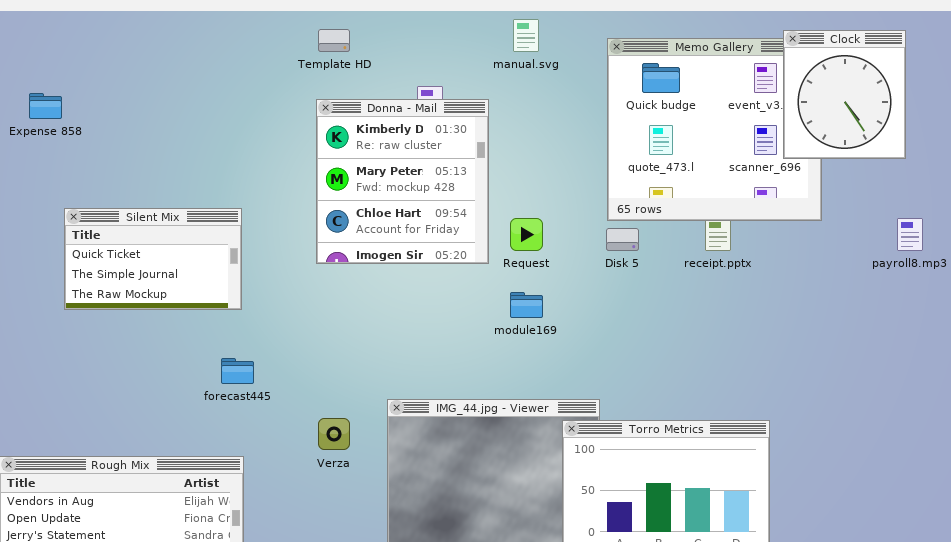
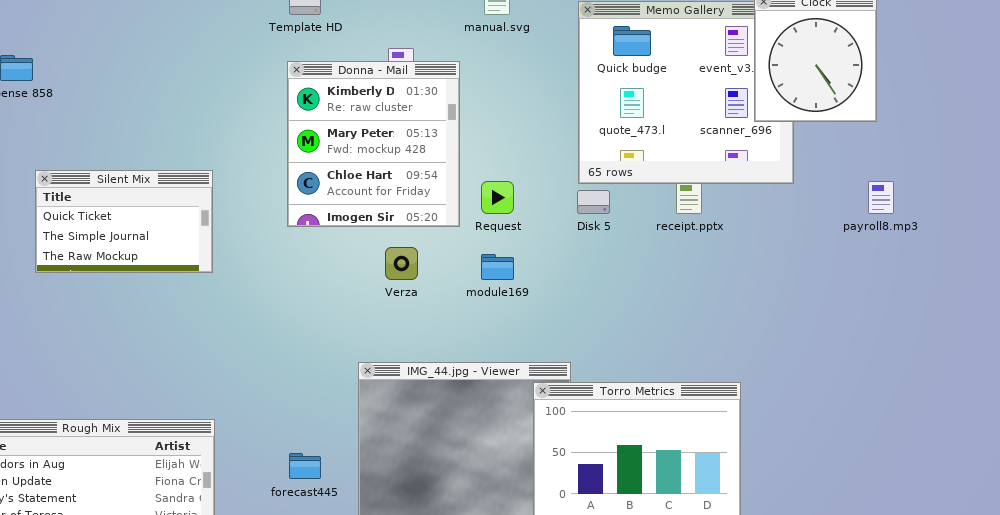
forecast445: [221,358,254,384] -> [289,453,321,479], moved
Verza: [318,418,350,450] -> [385,247,418,280], moved

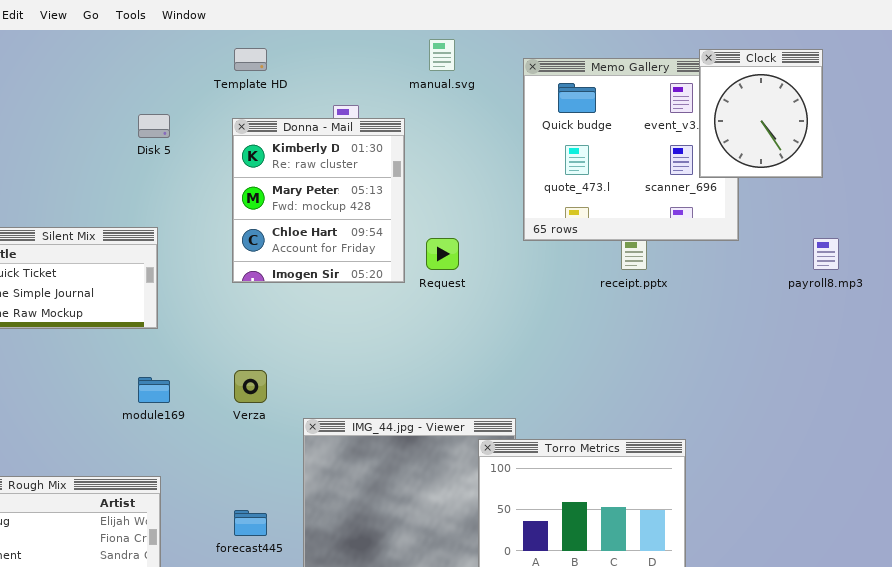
Disk 5: [577,190,610,214] -> [138,114,170,138], moved
Verza: [385,247,418,280] -> [234,370,267,403], moved
module169: [481,254,514,280] -> [138,377,170,403], moved

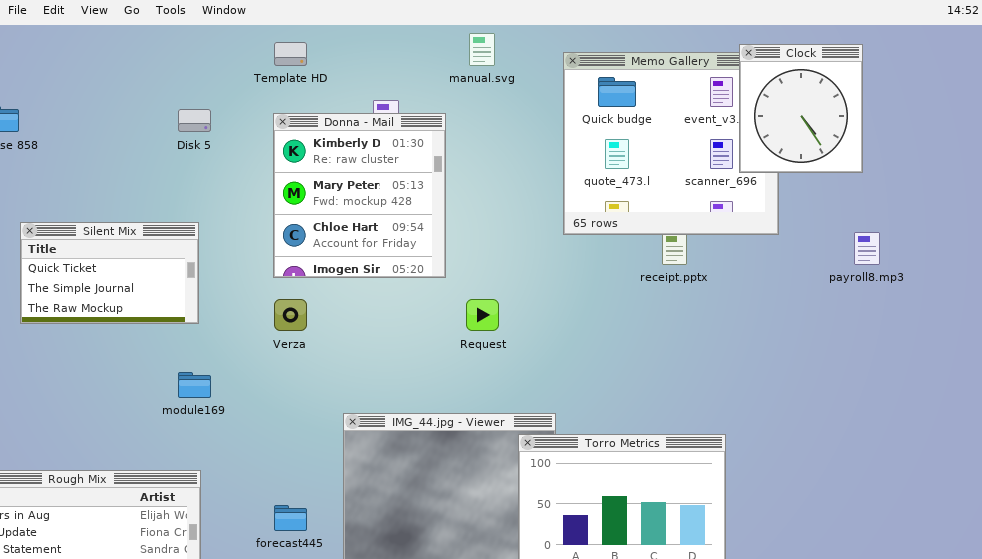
Request: [426,238,459,270] -> [466,299,499,331], moved
Verza: [234,370,267,403] -> [274,299,307,331], moved

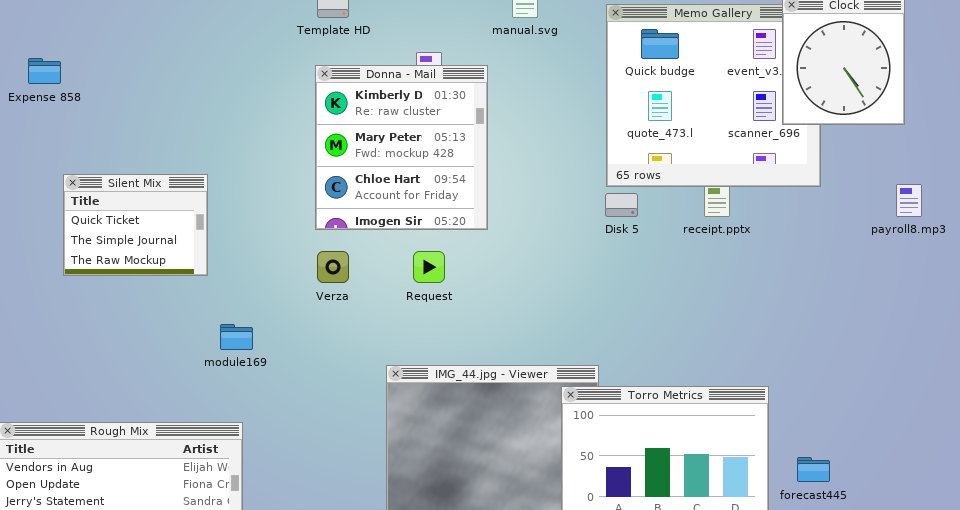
Disk 5: [178,109,211,132] -> [605,193,638,217], moved
Silent Mix: [20,222,199,324] -> [63,174,208,276], resized
Request: [466,299,499,331] -> [413,251,445,283], moved
forecast445: [274,505,307,531] -> [797,457,830,482], moved

